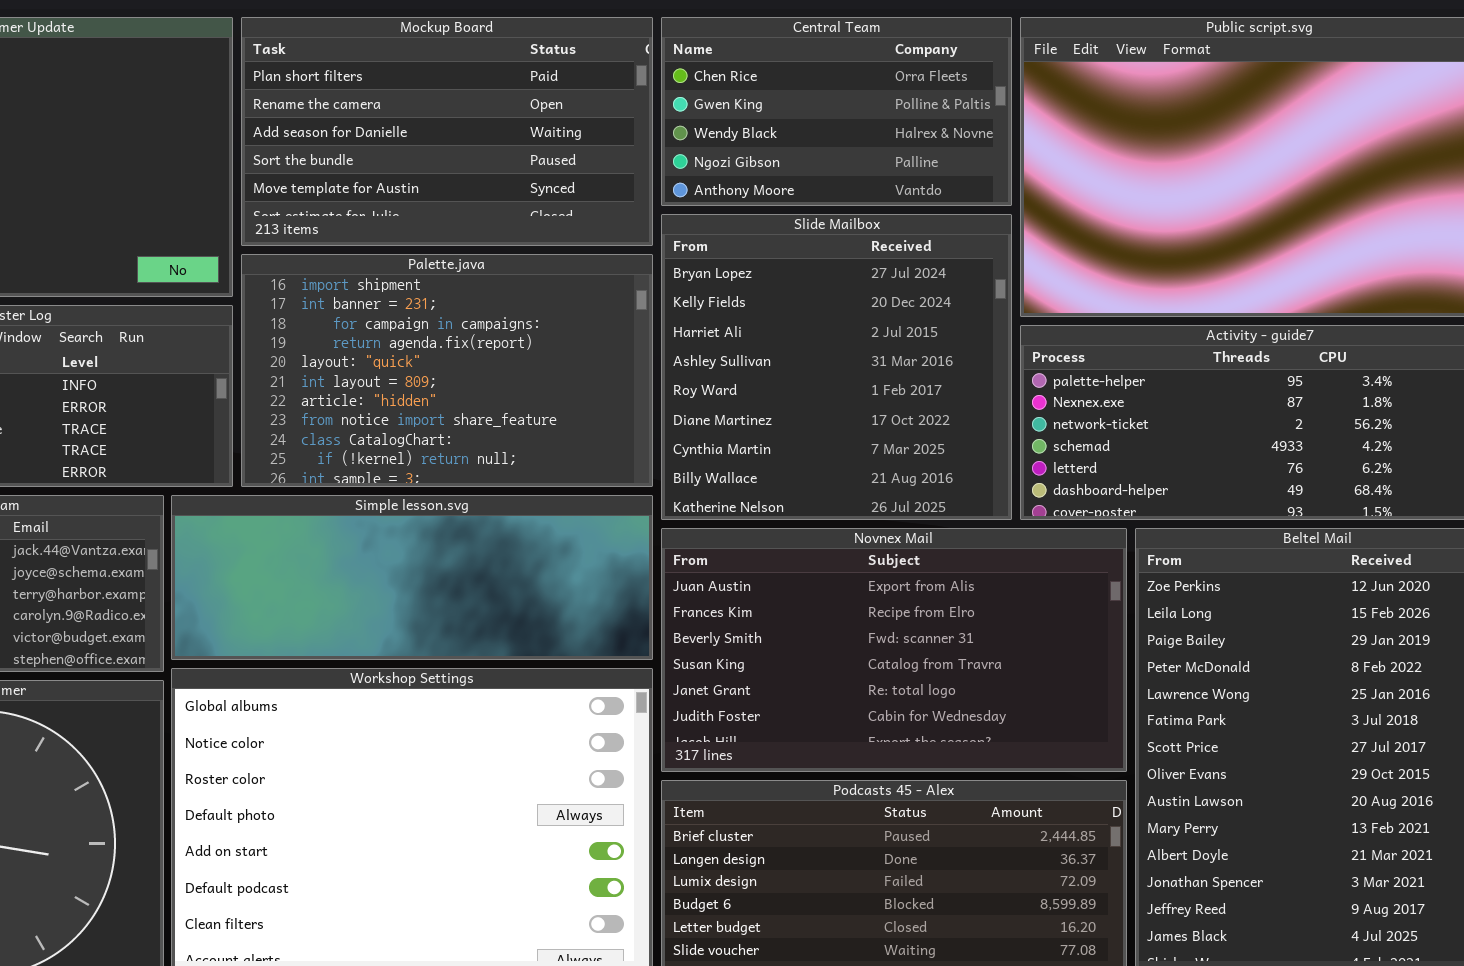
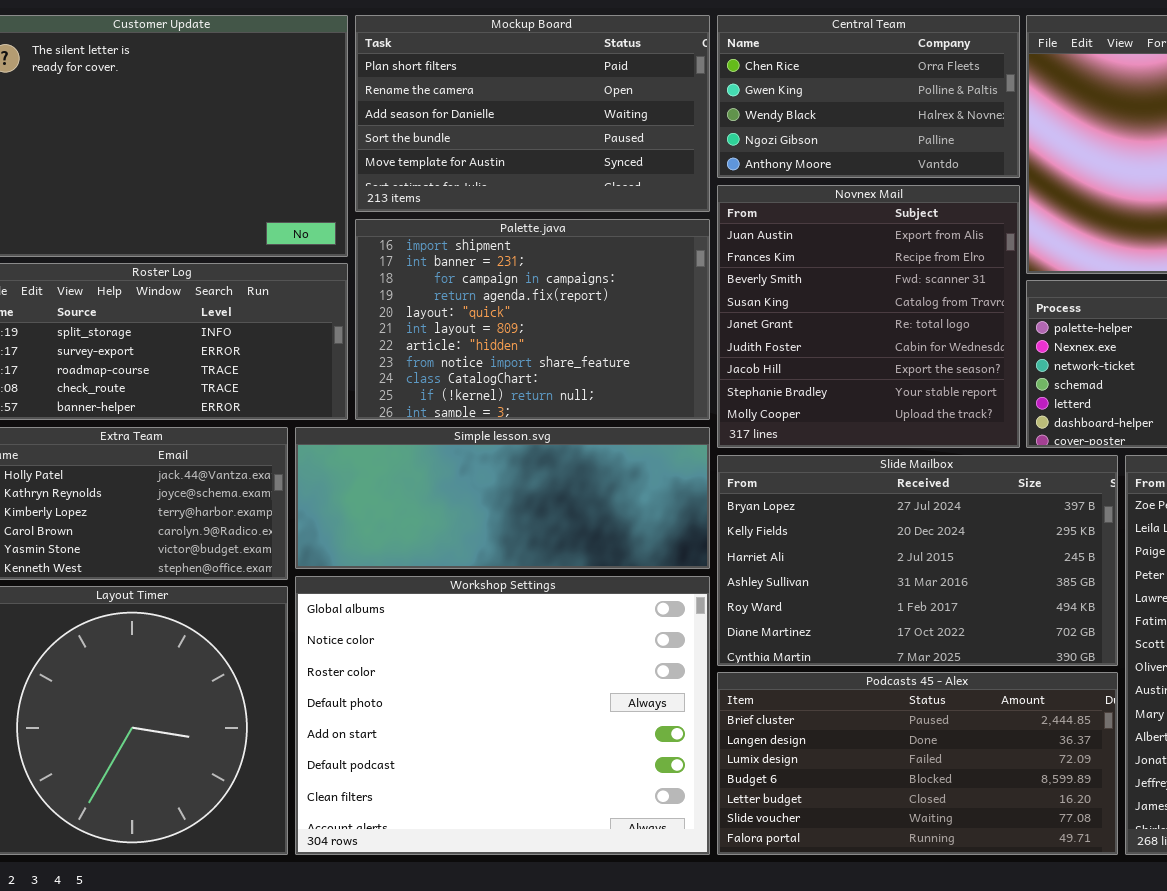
Slide Mailbox: [661,214,1012,520] -> [717,455,1118,666], moved, resized
Novnex Mail: [661,528,1127,772] -> [717,185,1020,448], moved, resized

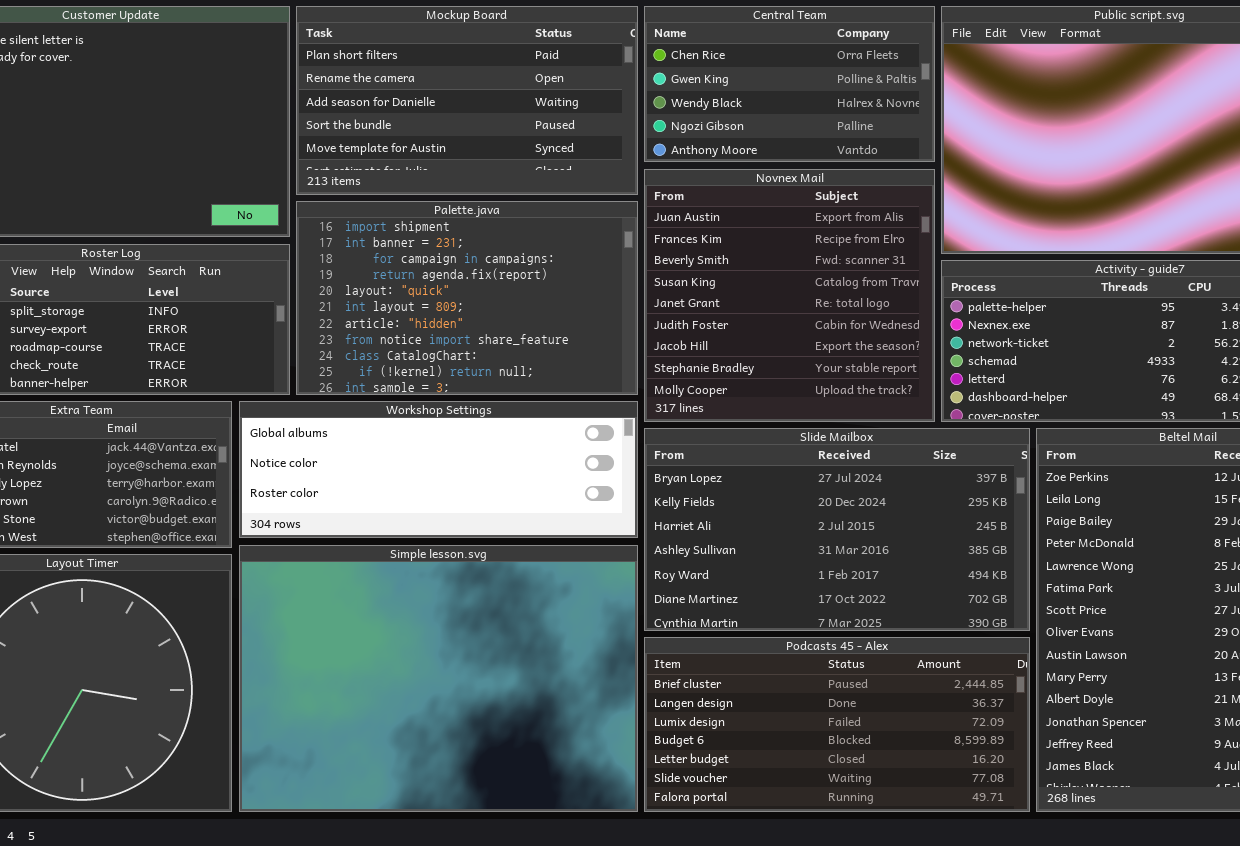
Simple lesson.svg: [295,427,710,569] -> [239,545,638,812], moved, resized
Workshop Settings: [295,576,710,855] -> [239,401,638,538], moved, resized

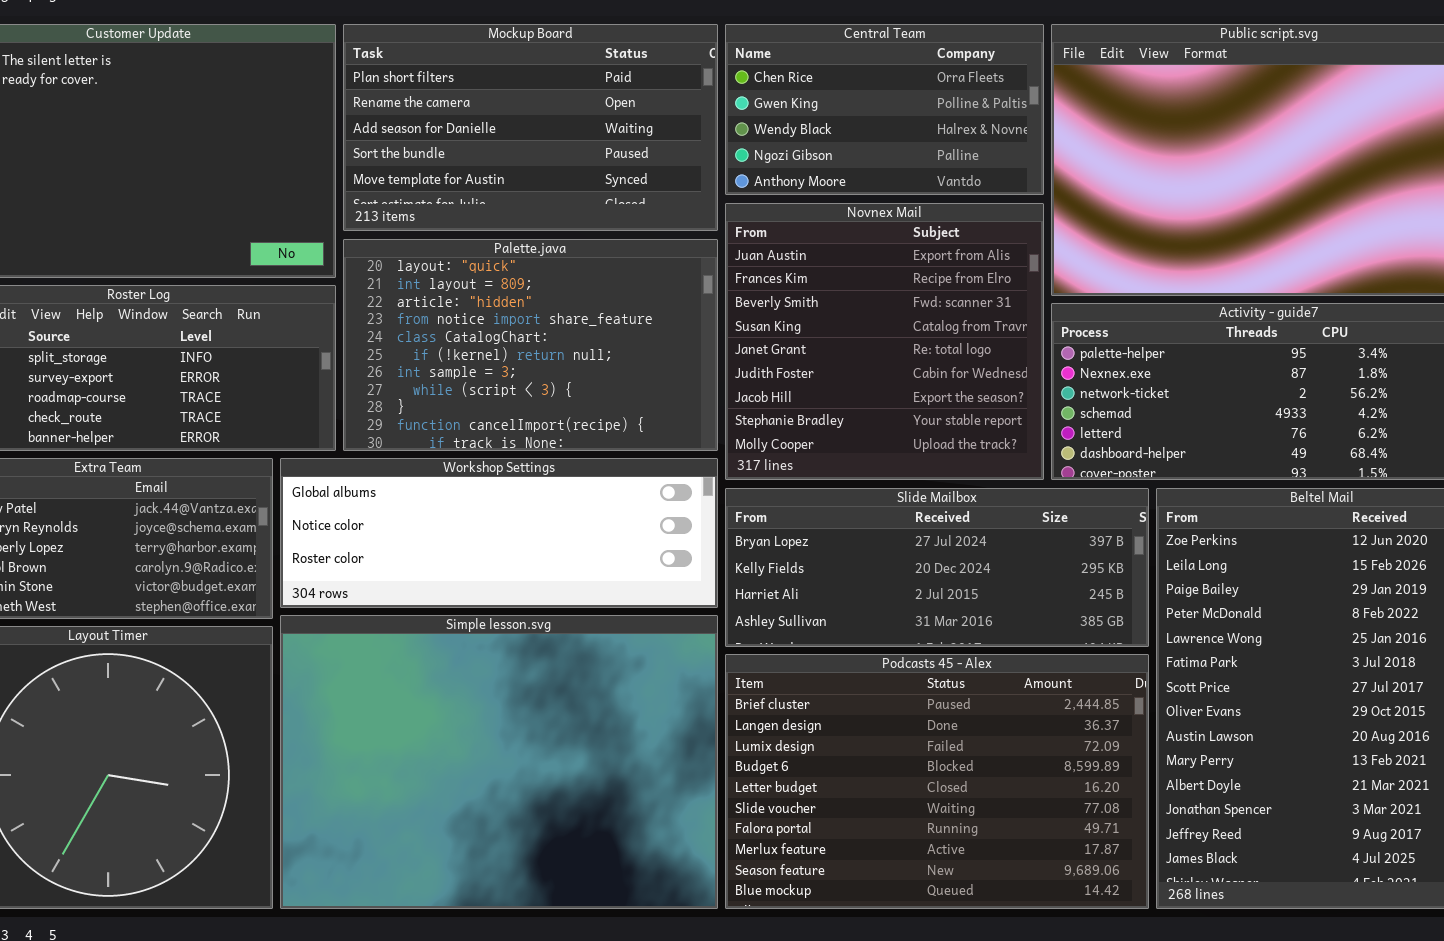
Palette.java: [296,201,638,395] -> [343,239,718,451], scrolled down 4 rows
Slide Mailbox: [644,428,1030,631] -> [725,488,1149,647], resized
Podcasts 45 - Alex: [644,637,1030,812] -> [725,654,1149,909], resized

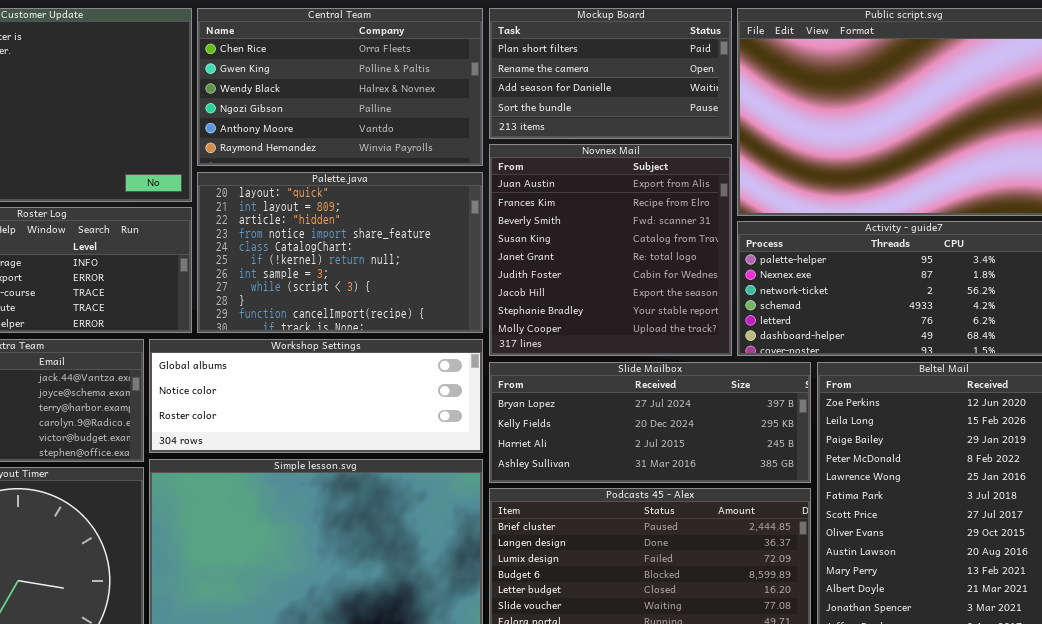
Mockup Board: [343,24,718,231] -> [489,8,732,139], moved, resized
Central Team: [725,24,1044,195] -> [197,8,483,166], moved, resized

